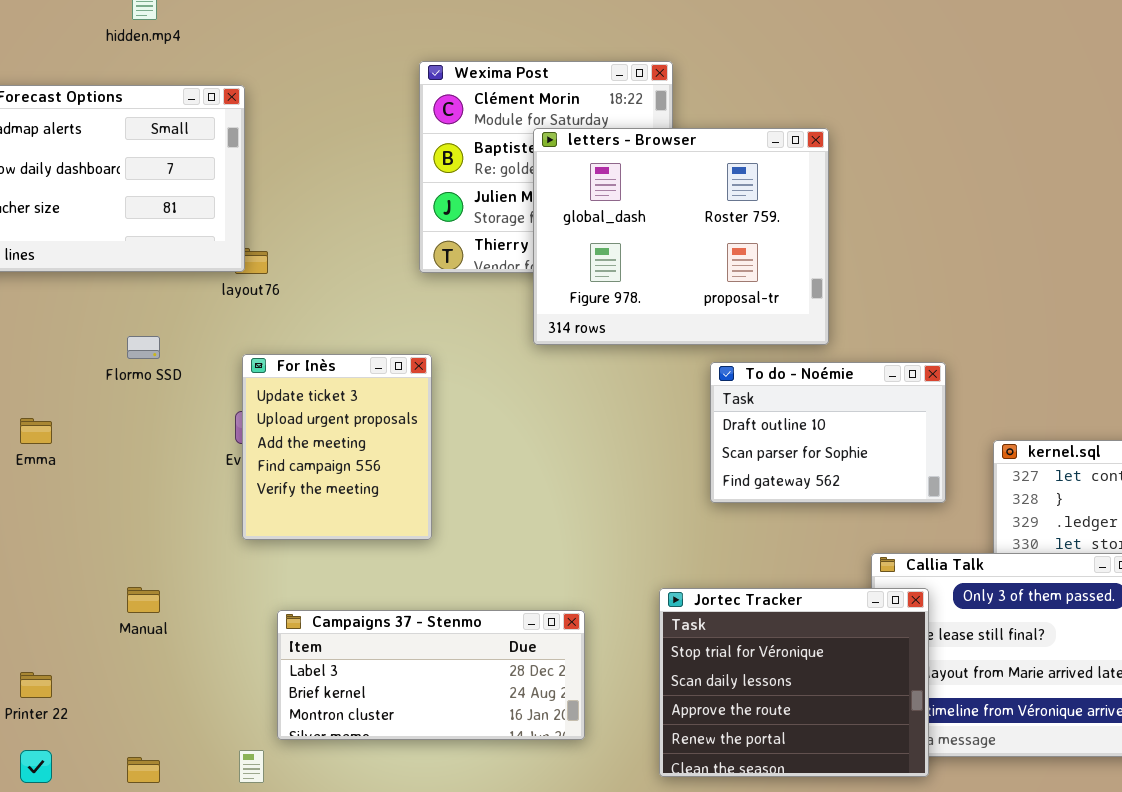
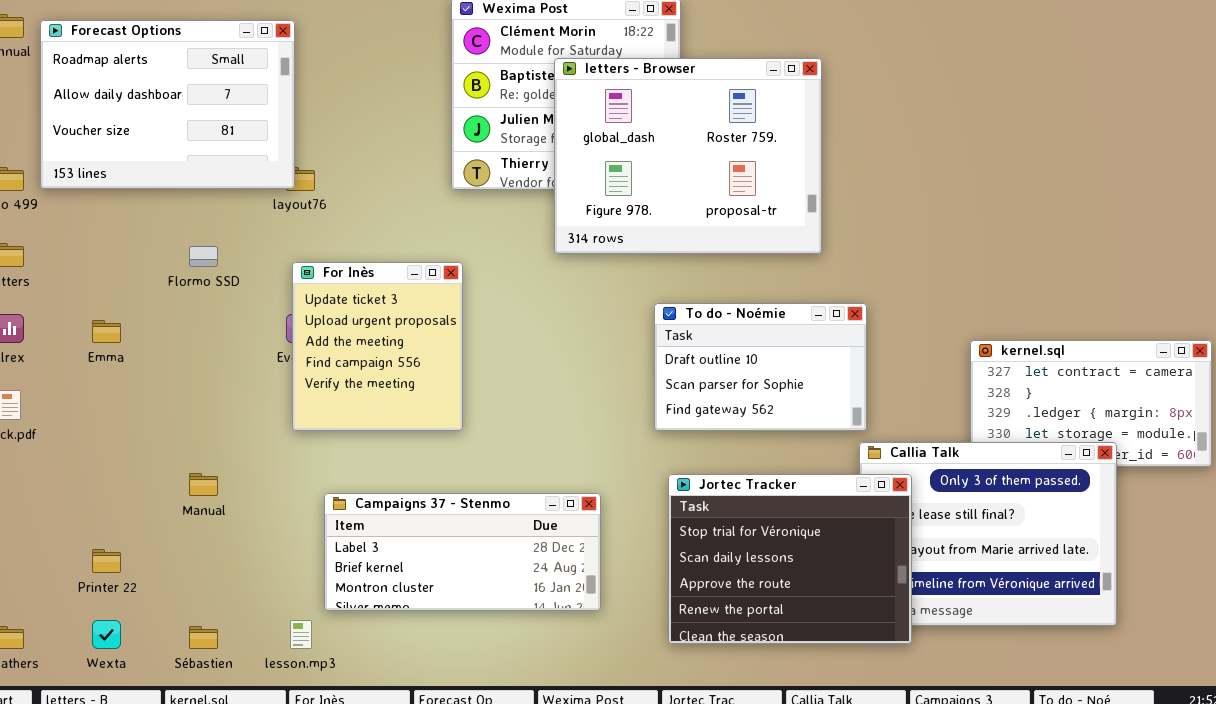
To do - Noémie: [710,362,946,503] -> [654,303,867,431], moved

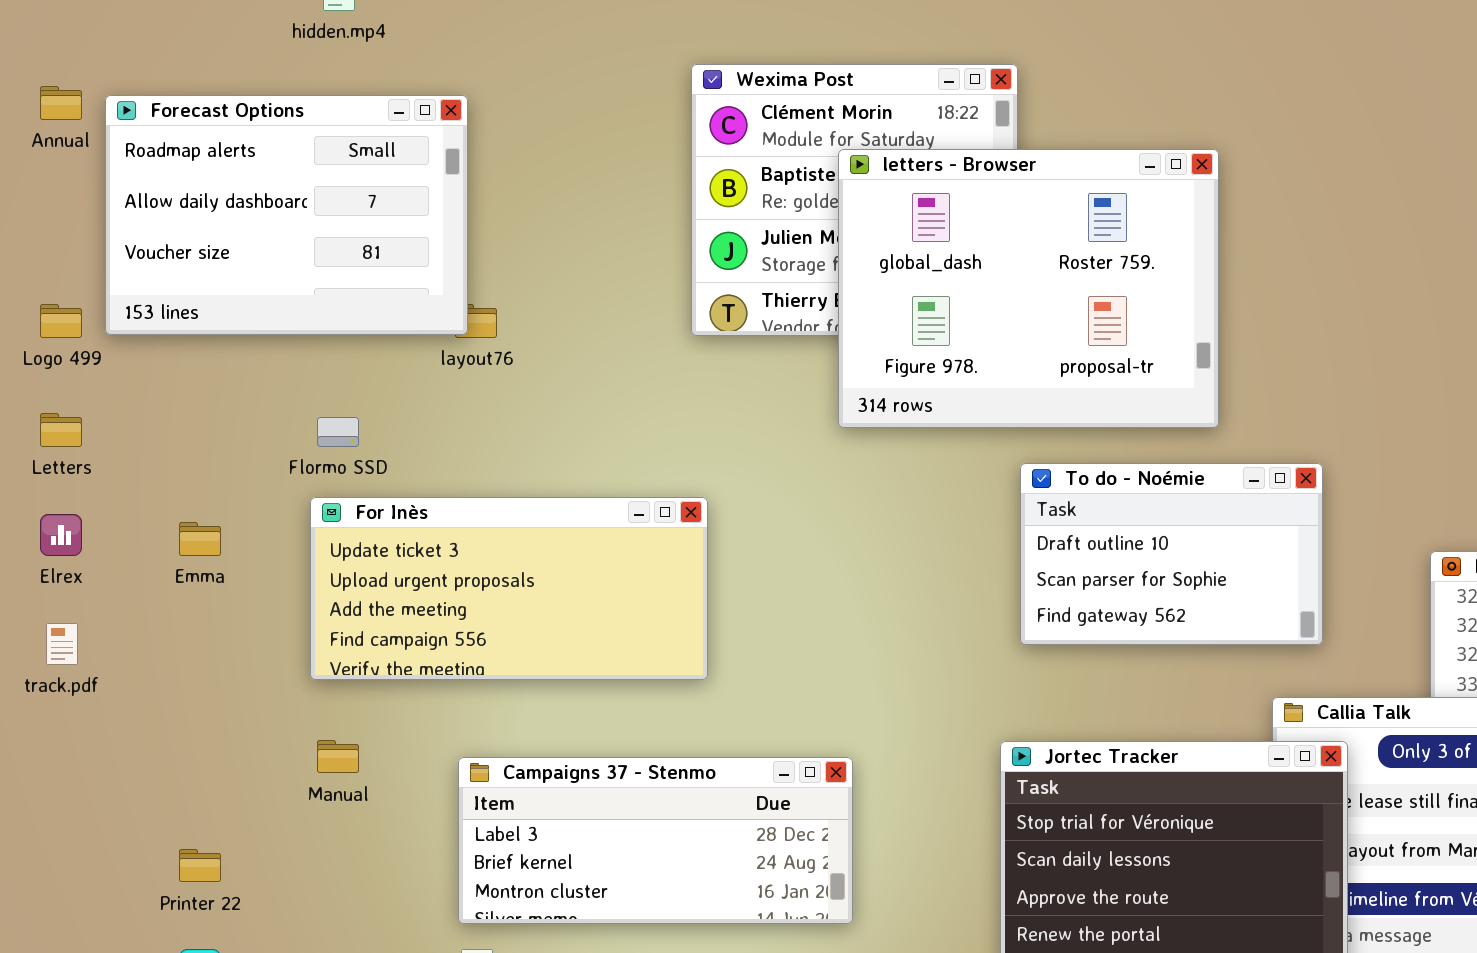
For Inès: [292,262,463,431] -> [310,497,708,680], resized
To do - Noémie: [654,303,867,431] -> [1020,463,1323,645], moved
Campaigns 37 - Stenmo: [324,493,601,611] -> [458,757,853,924], moved

